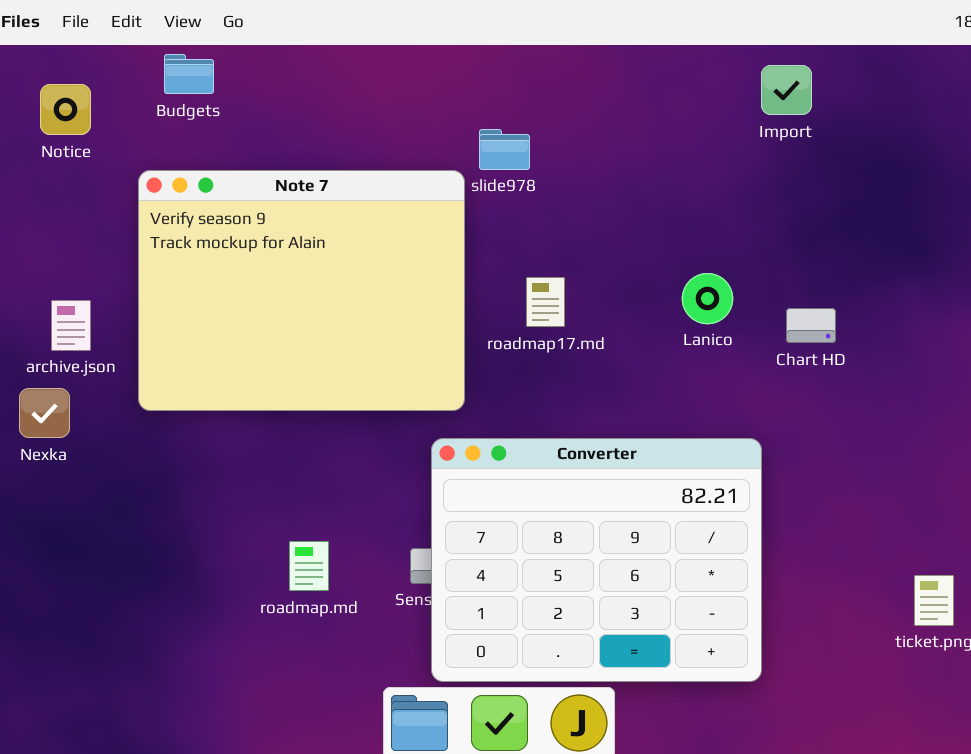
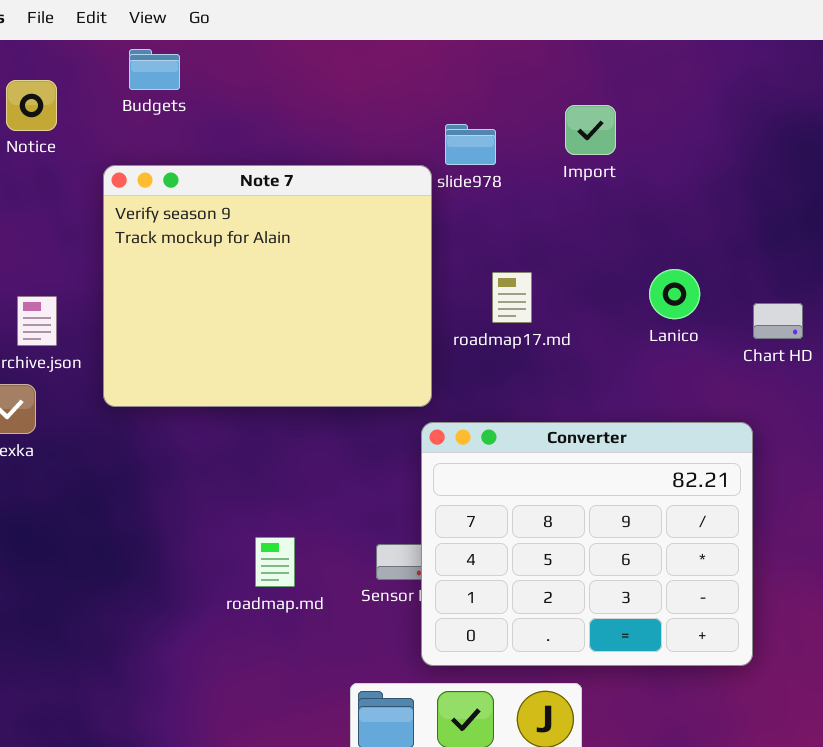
Import: [761,65,812,115] -> [565,105,616,155], moved
Converter: [431,438,762,682] -> [421,422,753,666], moved

